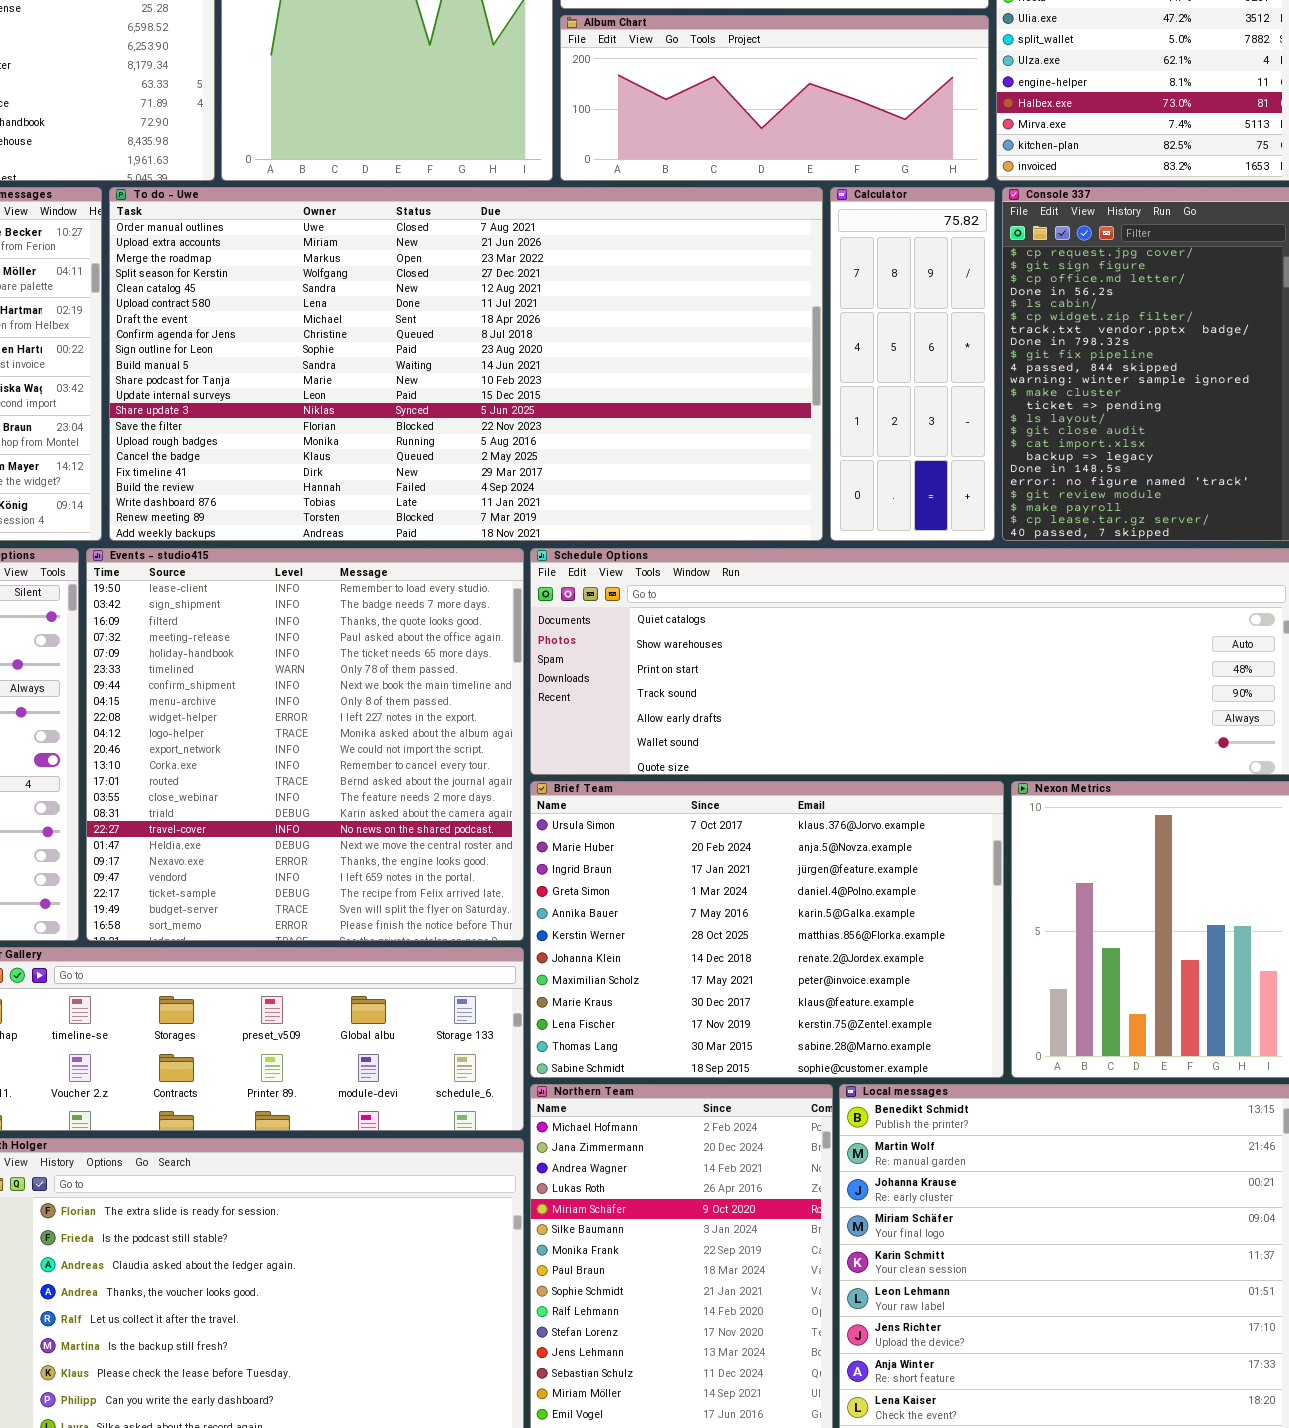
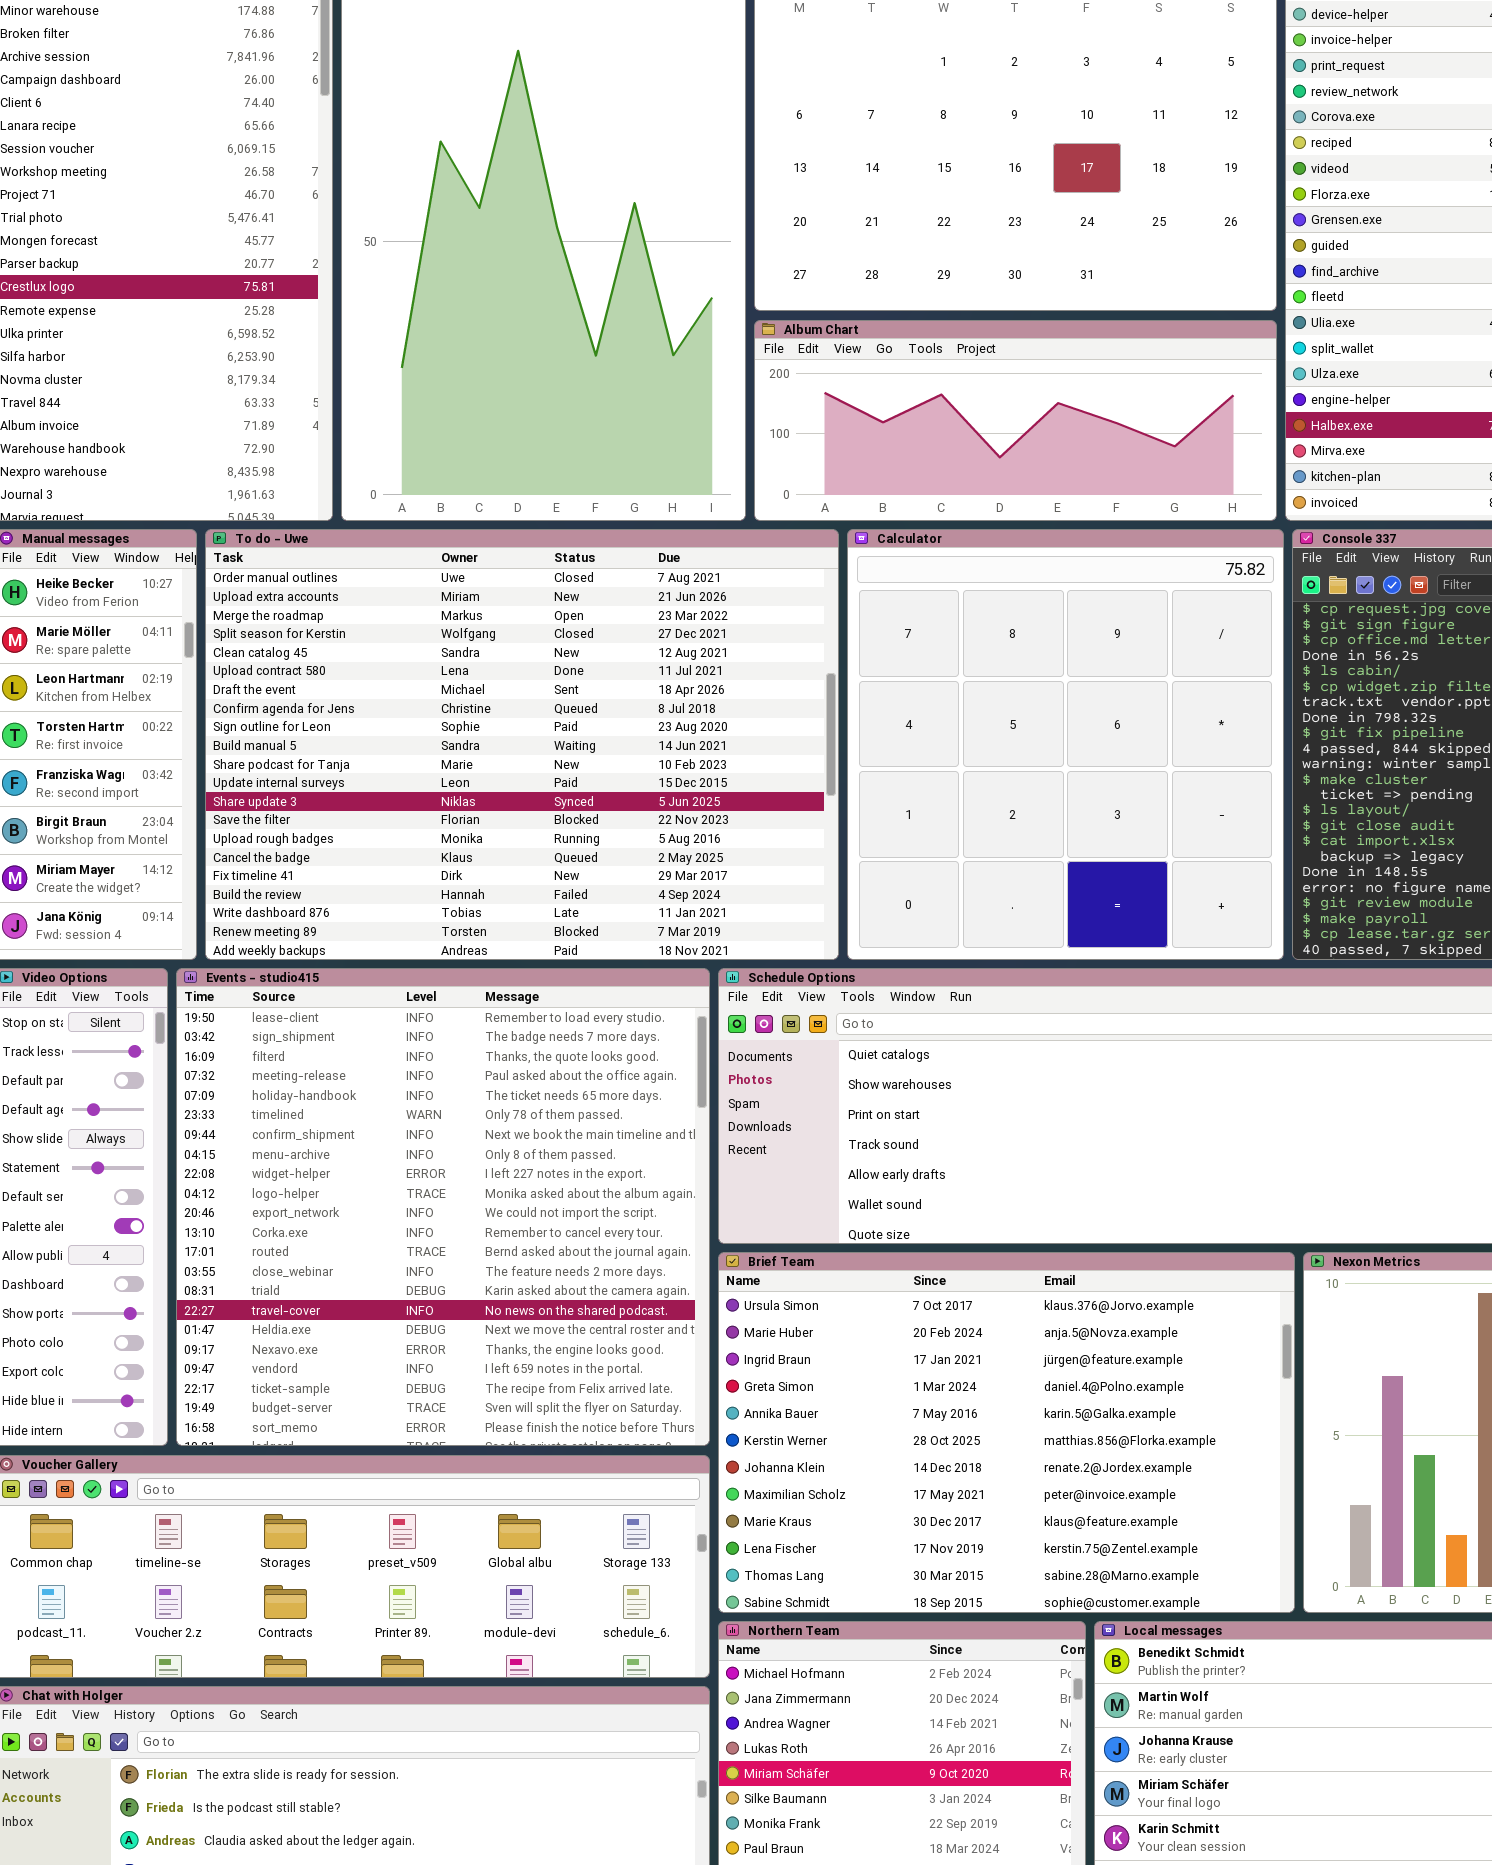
To do - Uwe: [109,187,823,541] -> [205,529,839,960], resized
Calculator: [830,187,995,541] -> [847,529,1284,960], resized

